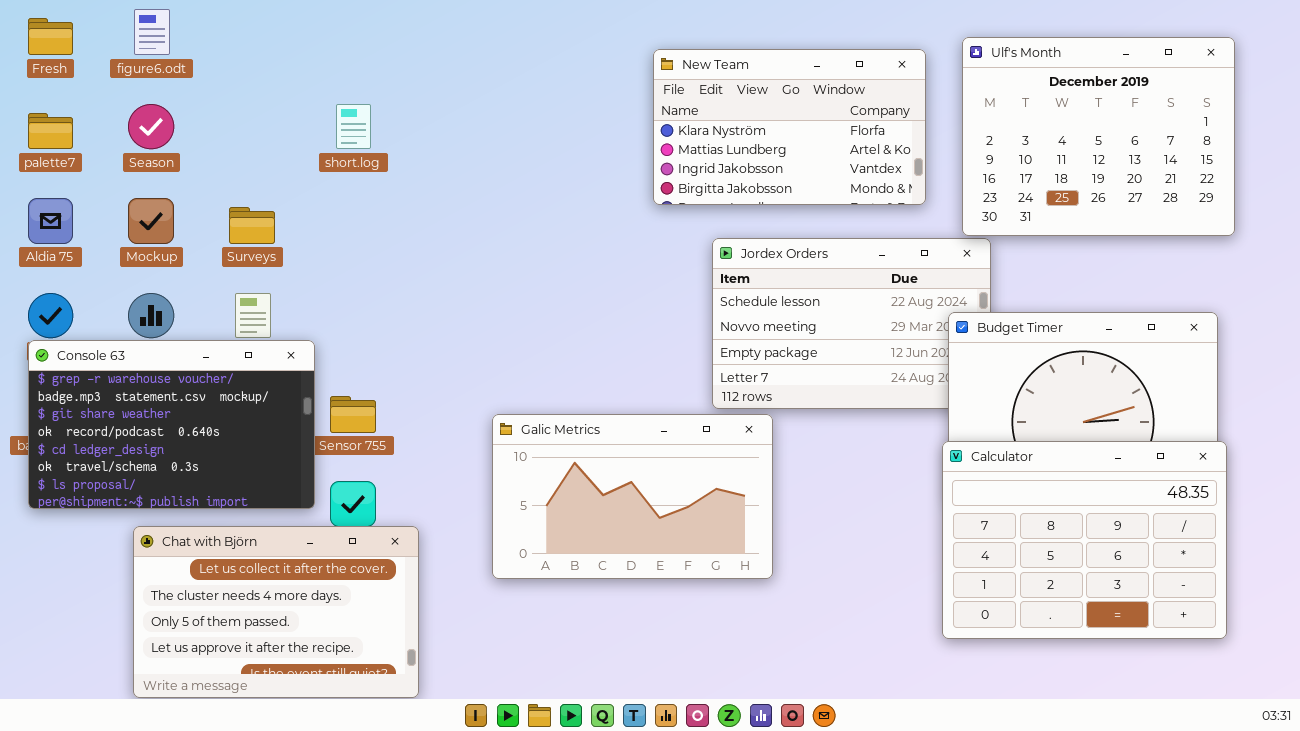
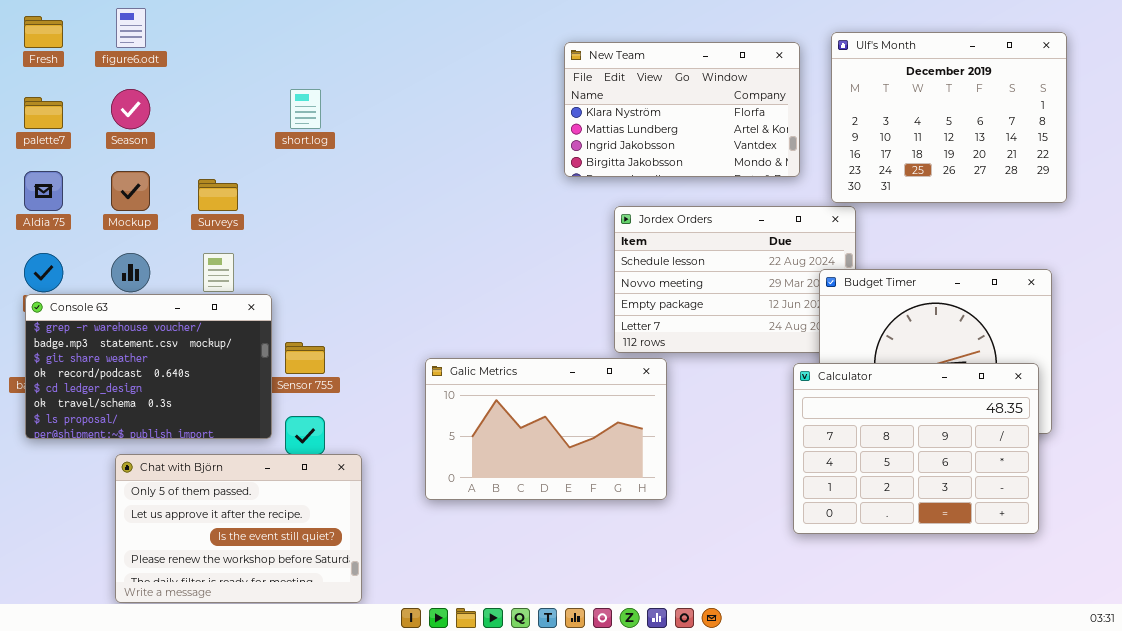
Calculator: [942,441,1227,639] -> [793,363,1039,534], moved
Chat with Björn: [133,526,419,698] -> [115,454,362,603], scrolled down 2 rows

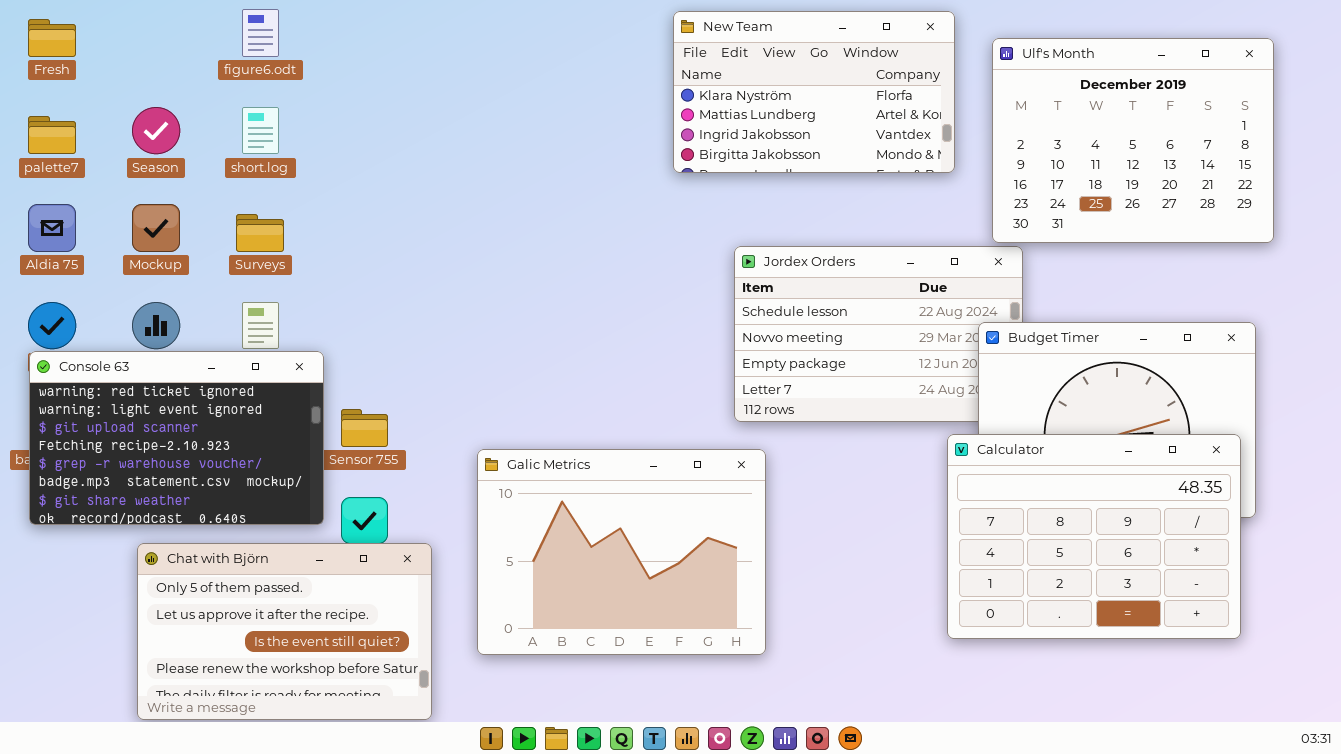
figure6.odt: [116,8,146,48] -> [242,9,279,57], moved
New Team: [564,42,800,177] -> [673,11,955,173], moved
short.log: [290,89,321,129] -> [242,107,279,154], moved
Console 63: [25,294,272,439] -> [29,351,324,525], scrolled up 4 rows
Galic Metrics: [425,358,667,500] -> [477,449,766,655], moved, resized

